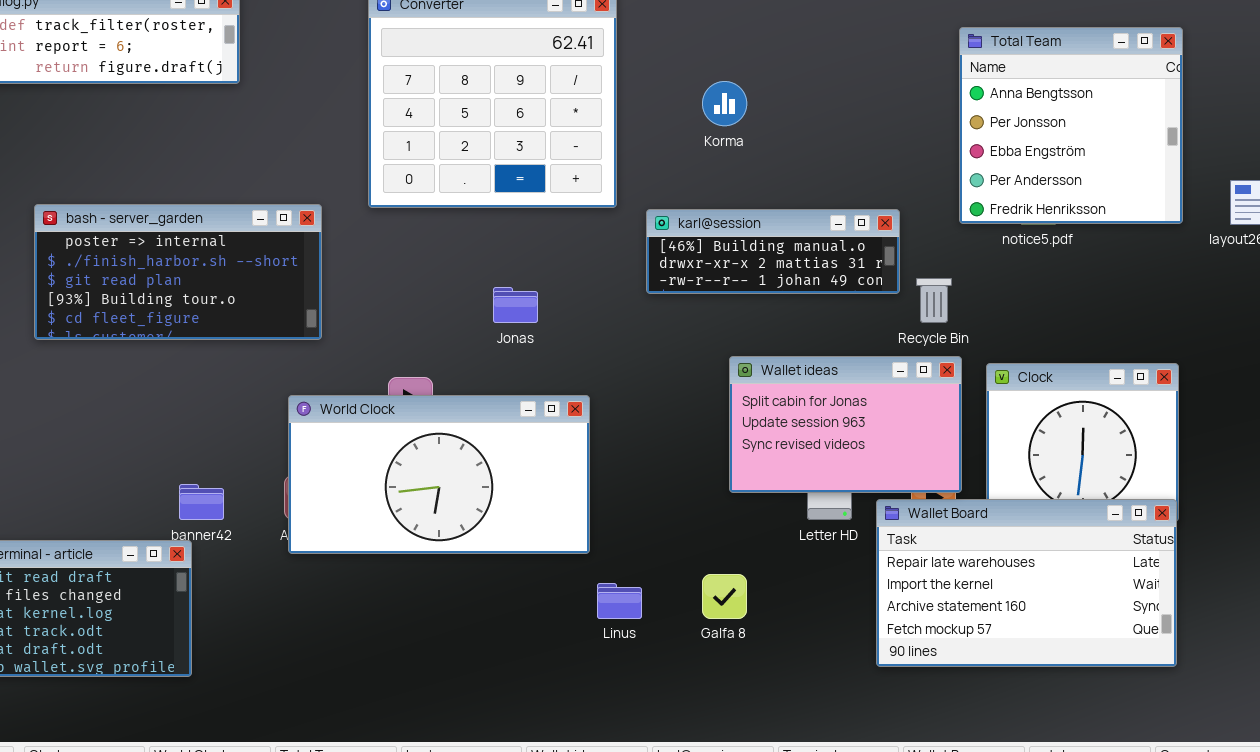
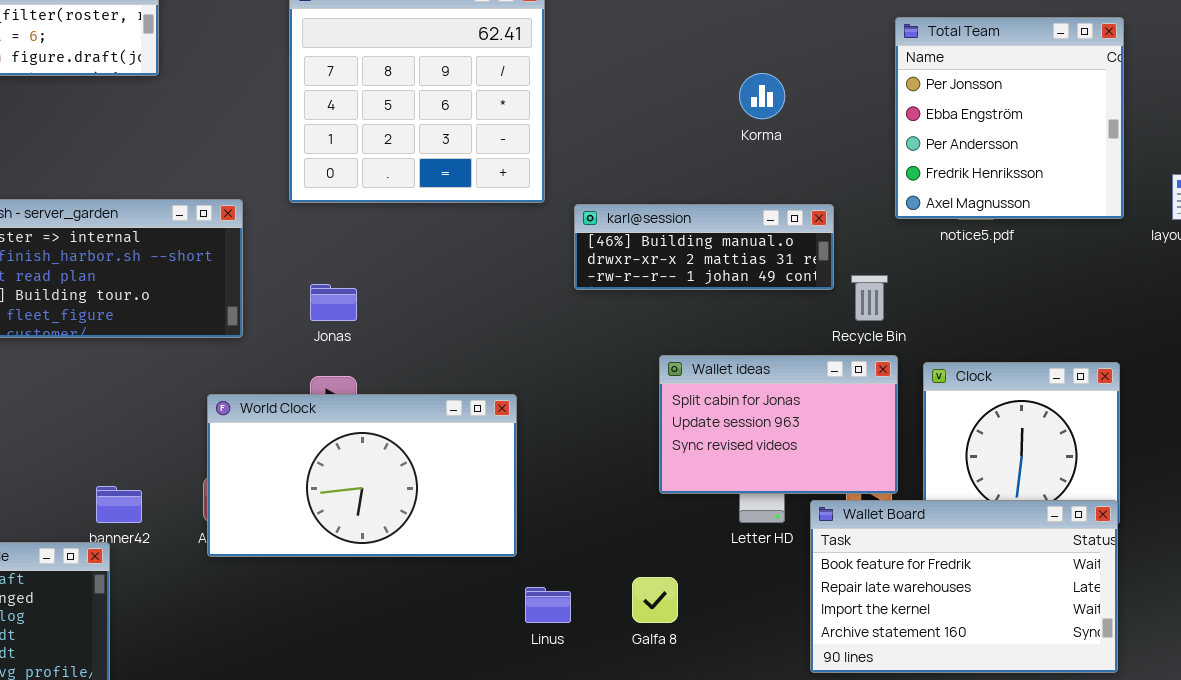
Total Team: [959,27,1183,224] -> [895,17,1124,219], scrolled down 1 row
Korma: [702,81,747,126] -> [739,73,785,119], moved
Jonas: [493,287,538,323] -> [310,284,357,321], moved
Wallet Board: [876,499,1177,667] -> [810,500,1118,673], scrolled up 1 row

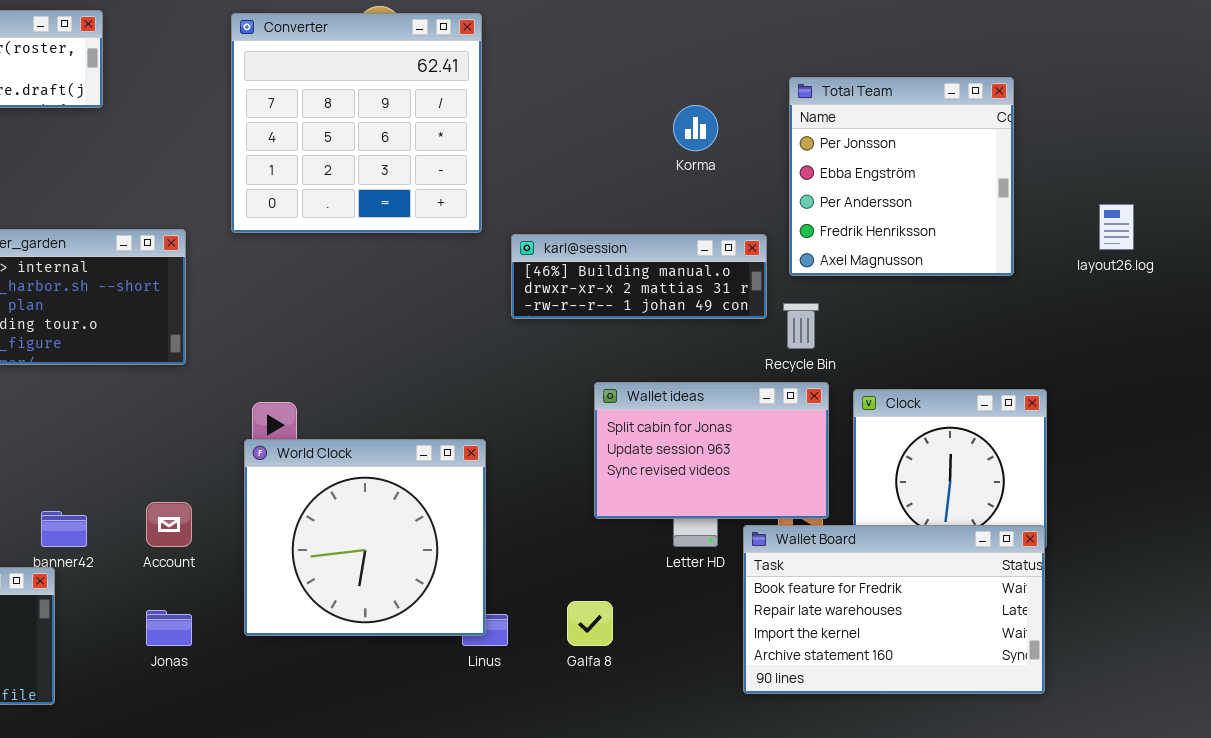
Total Team: [895,17,1124,219] -> [789,77,1014,276], moved
Jonas: [310,284,357,321] -> [146,610,192,646], moved
World Clock: [207,394,517,557] -> [244,439,486,636], moved, resized

